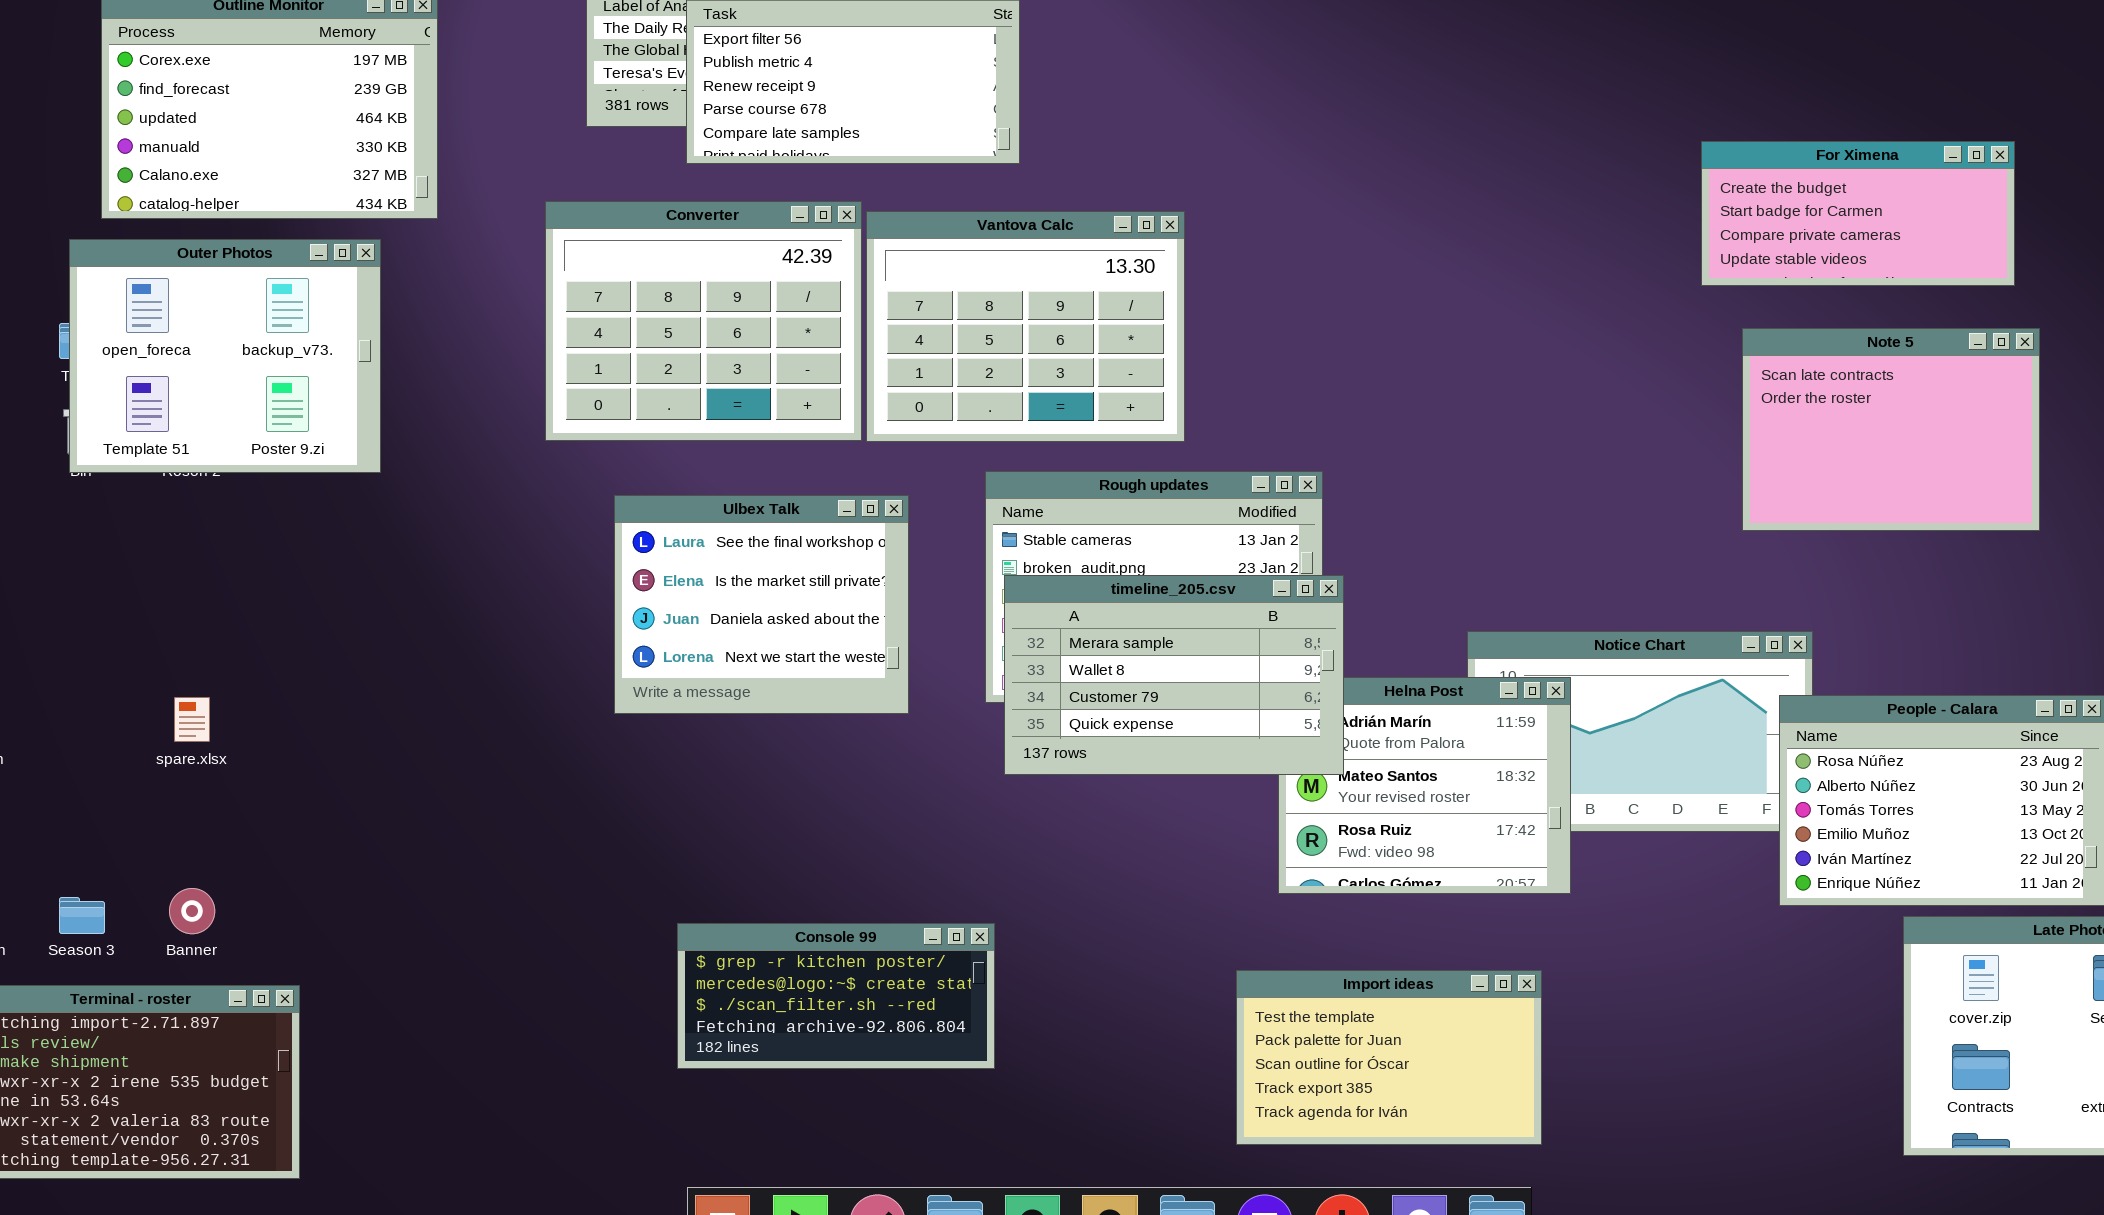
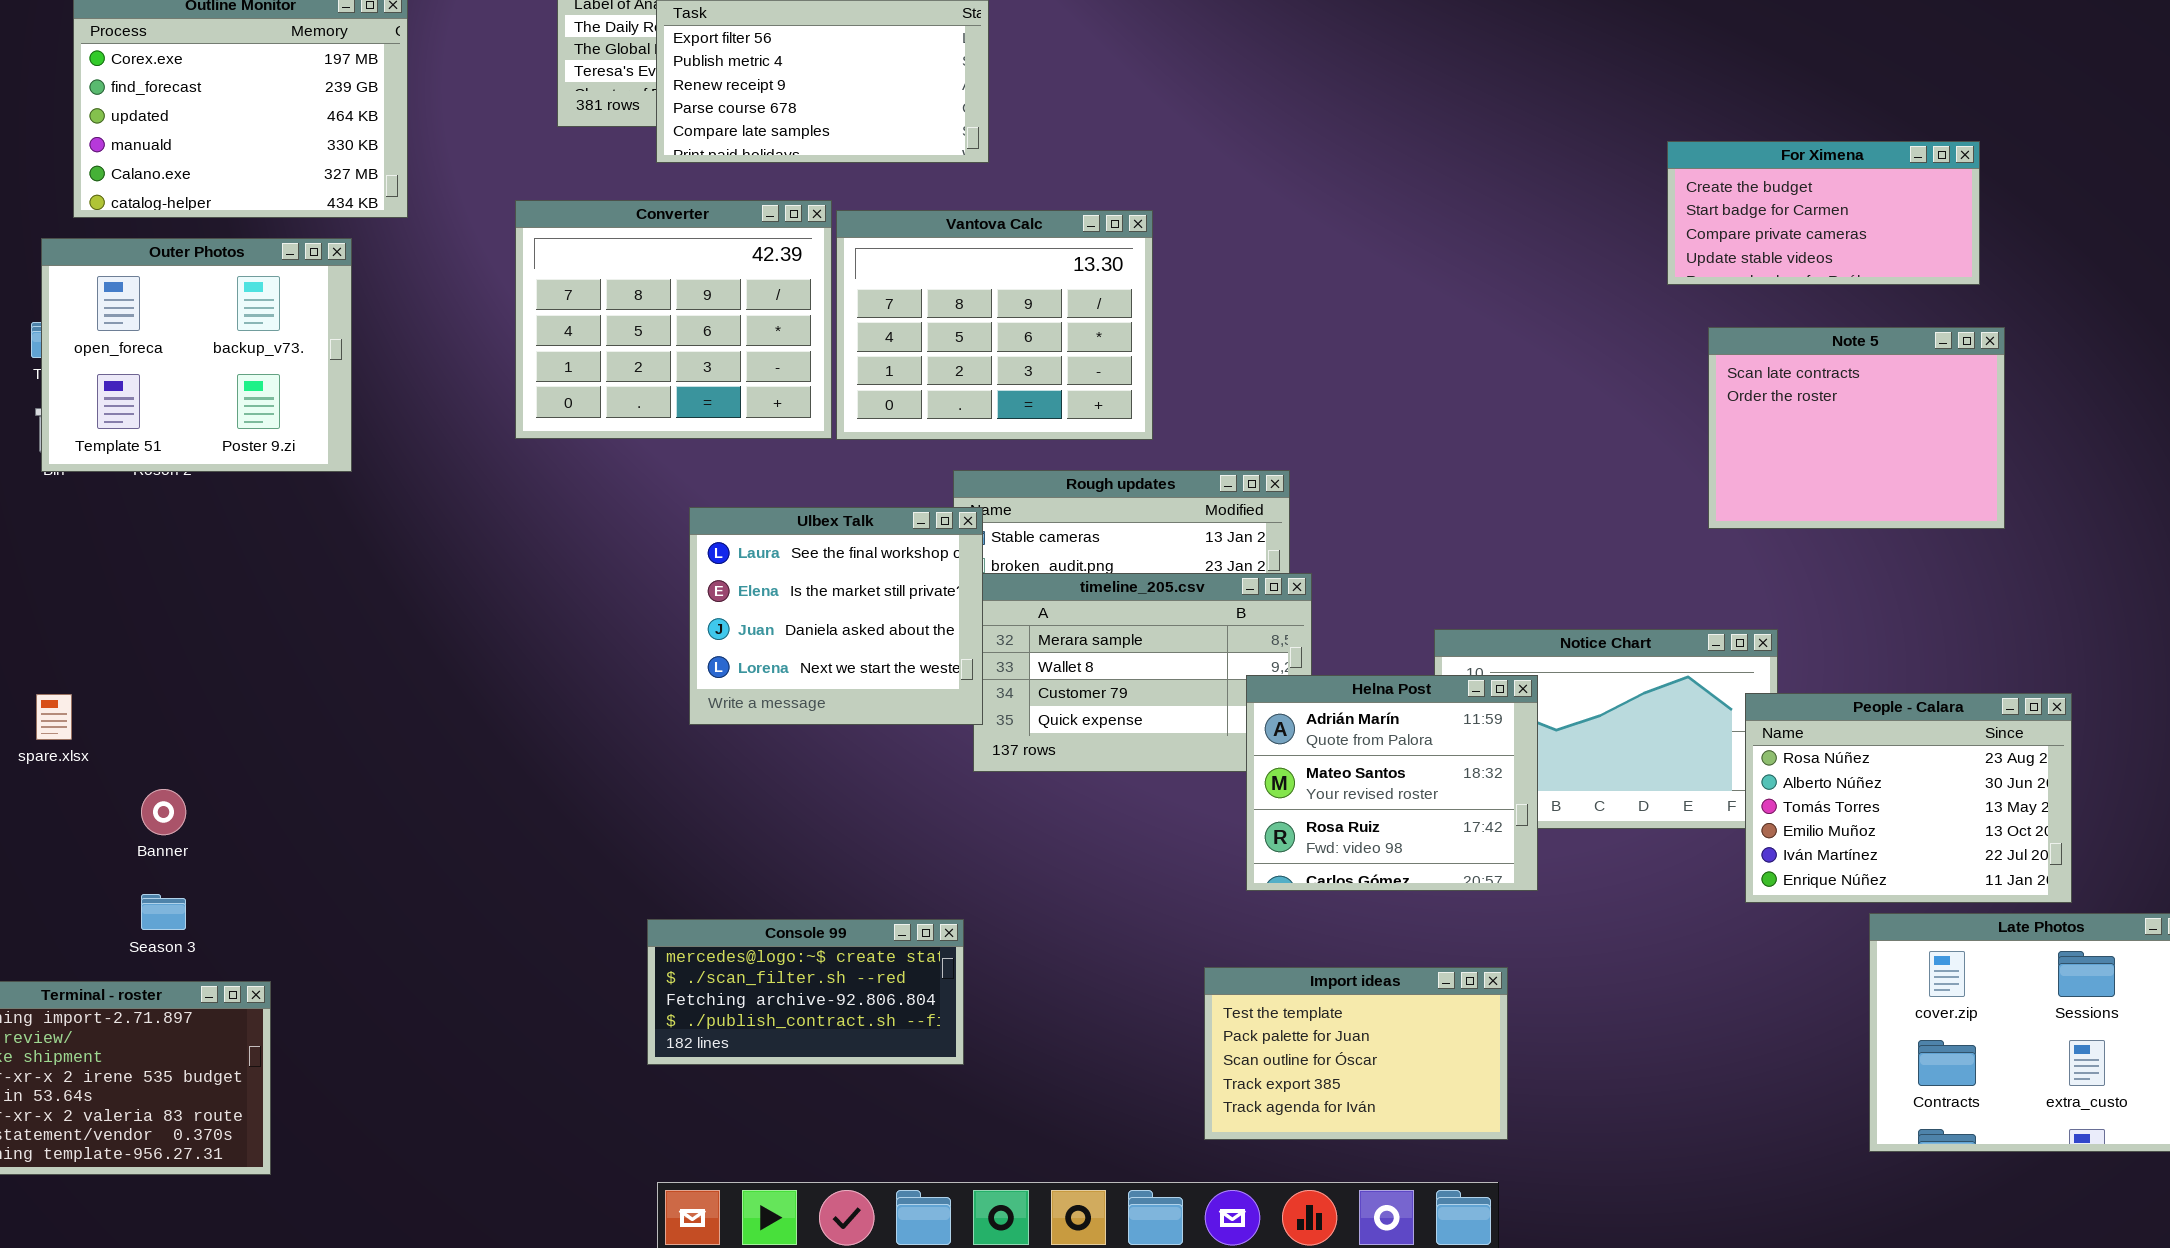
Ulbex Talk: [614,495,909,714] -> [689,507,983,725], moved
Helna Post: [1278,677,1571,894] -> [1246,675,1538,891], raised
spare.xlsx: [174,697,210,742] -> [36,694,72,740], moved
Banner: [169,888,215,934] -> [141,789,186,835], moved
Season 3: [59,897,105,934] -> [141,894,186,930], moved
Console 99: [677,923,995,1069] -> [647,919,964,1065], scrolled down 1 row

